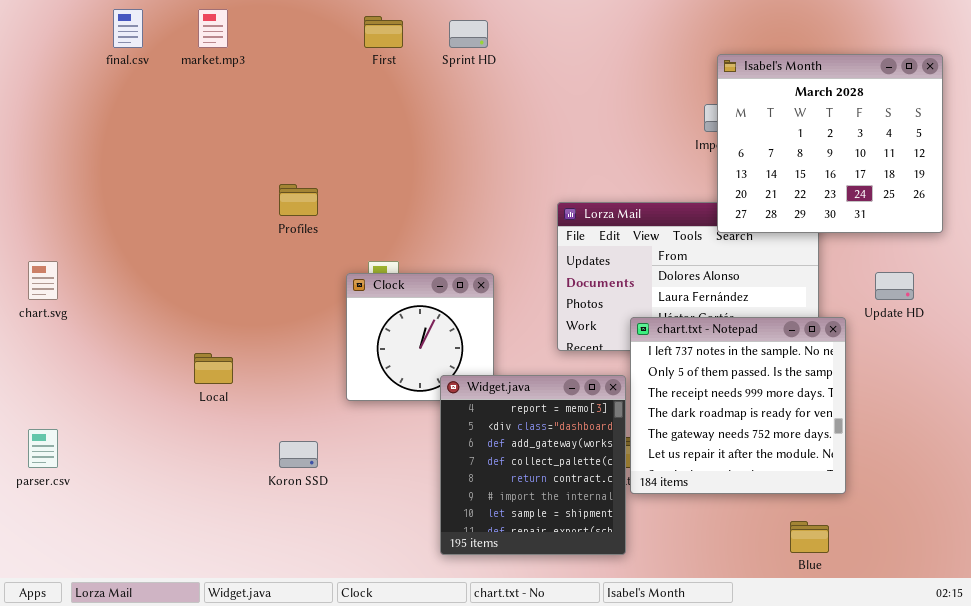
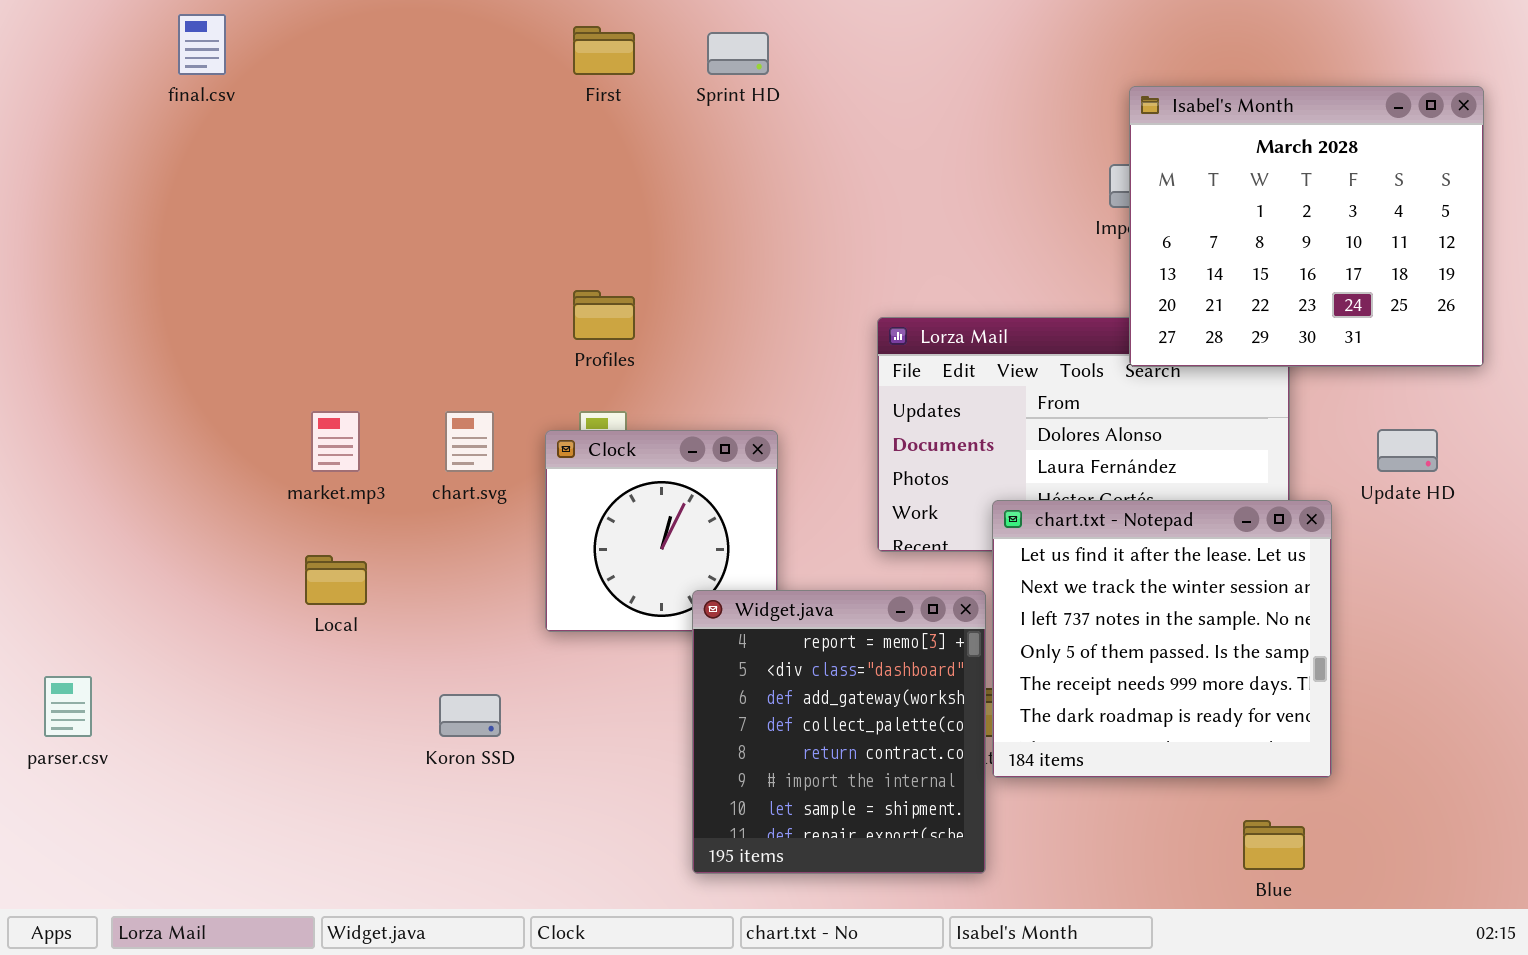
market.mp3: [198,9,228,48] -> [311,411,360,472], moved
Profiles: [279,184,318,216] -> [573,290,635,340], moved
chart.svg: [28,261,58,300] -> [445,411,494,472], moved
chart.txt - Notepad: [630,317,846,494] -> [992,500,1332,778], scrolled up 2 rows

